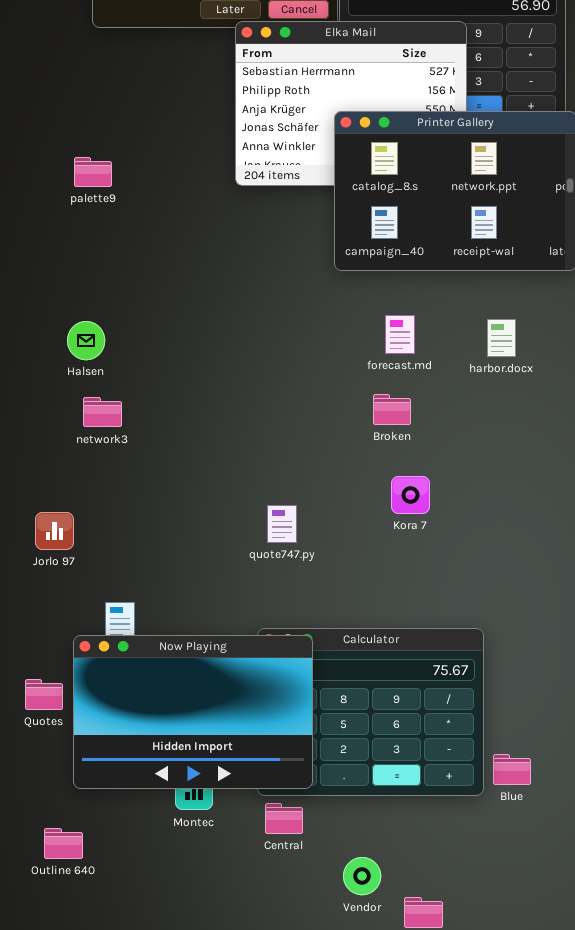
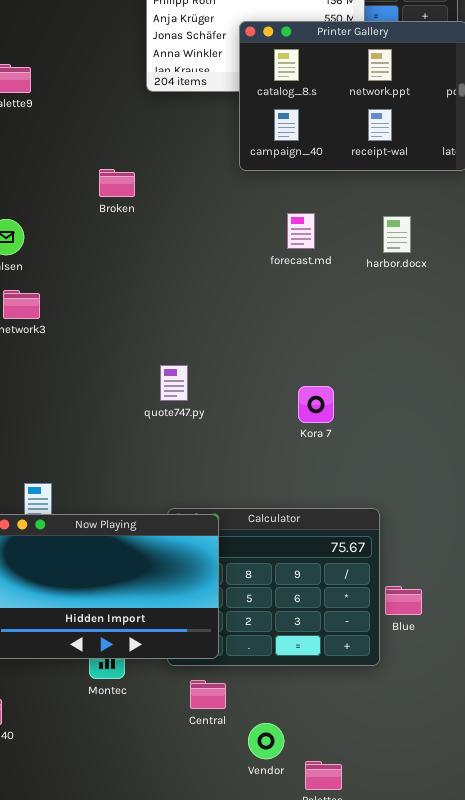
Broken: [373,394,411,425] -> [99,169,135,197], moved
Kora 7: [391,476,430,514] -> [298,386,334,423], moved
quote747.py: [267,505,297,543] -> [160,365,188,401], moved
Blue: [493,754,531,785] -> [385,586,422,615], moved
Central: [265,803,303,834] -> [190,680,226,709], moved

